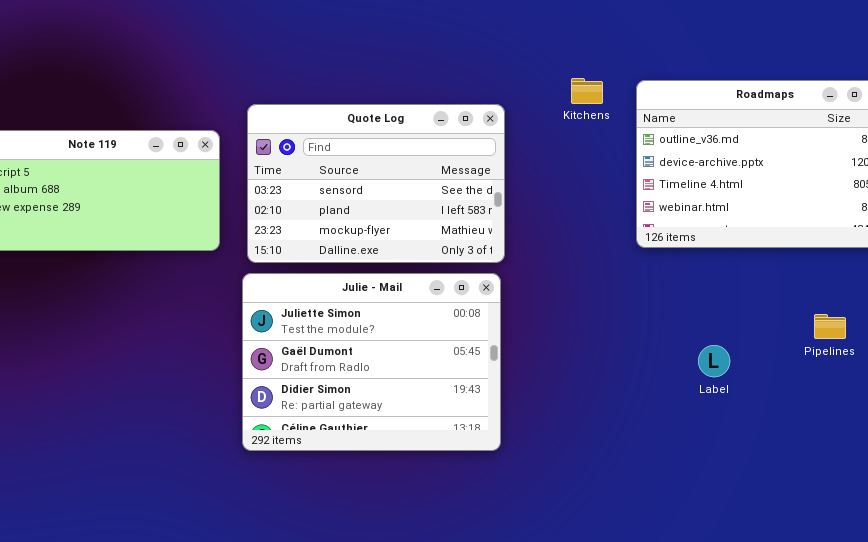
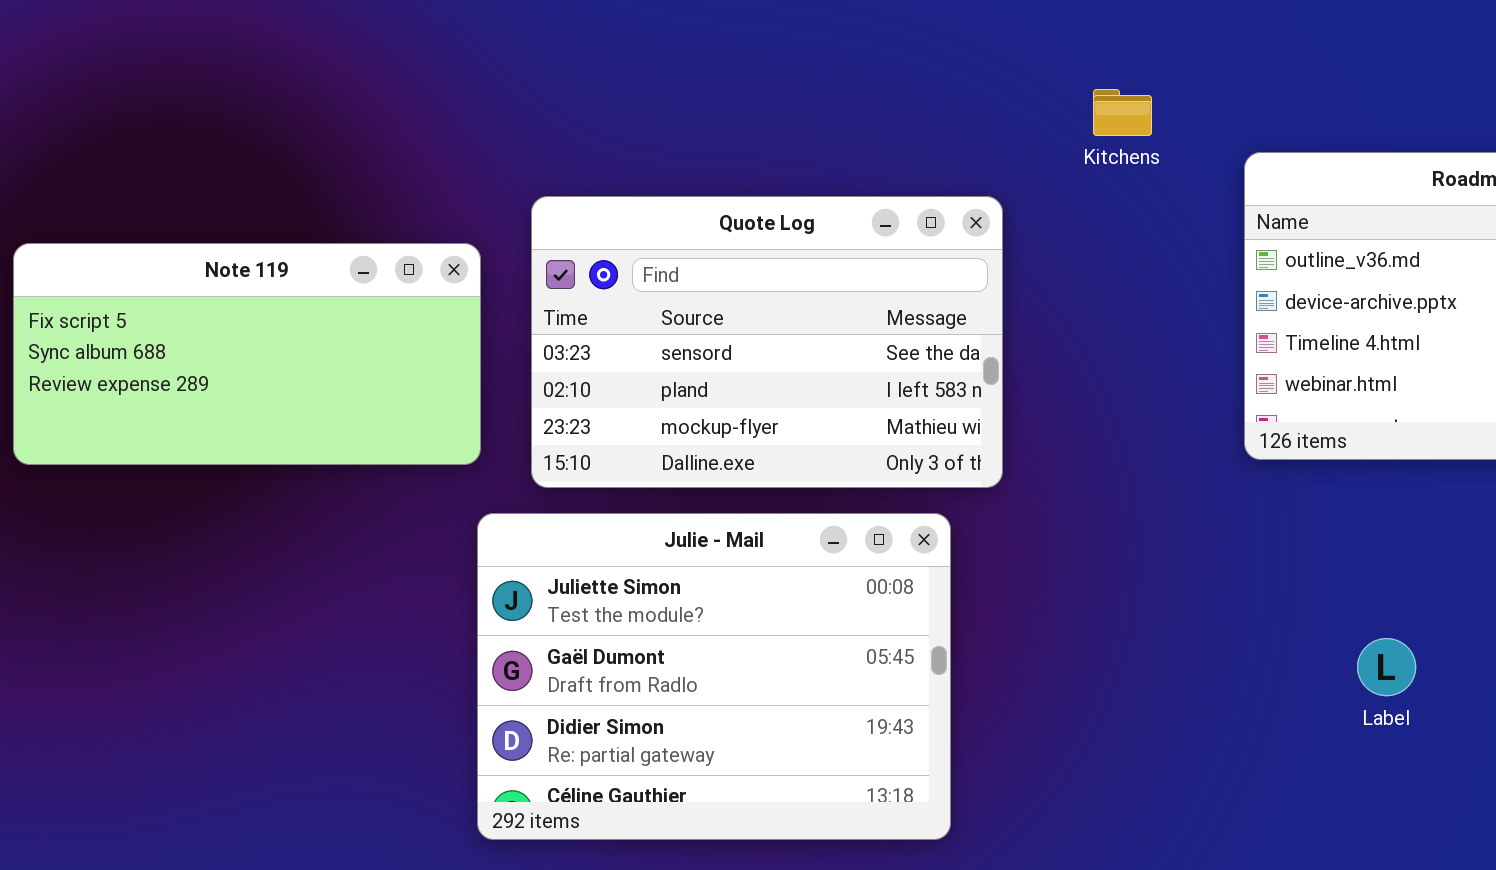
Kitchens: [571,78,603,104] -> [1093,89,1152,136], moved
Julie - Mail: [242,273,501,451] -> [477,513,951,840], moved

